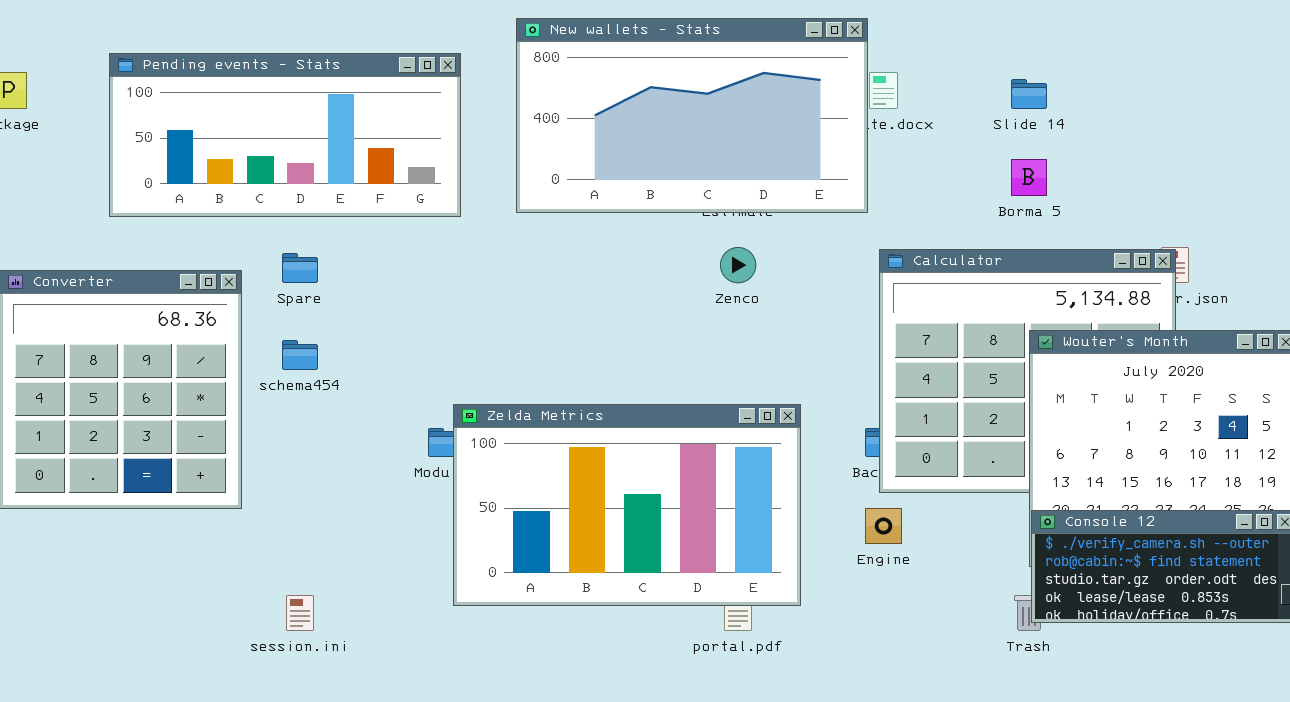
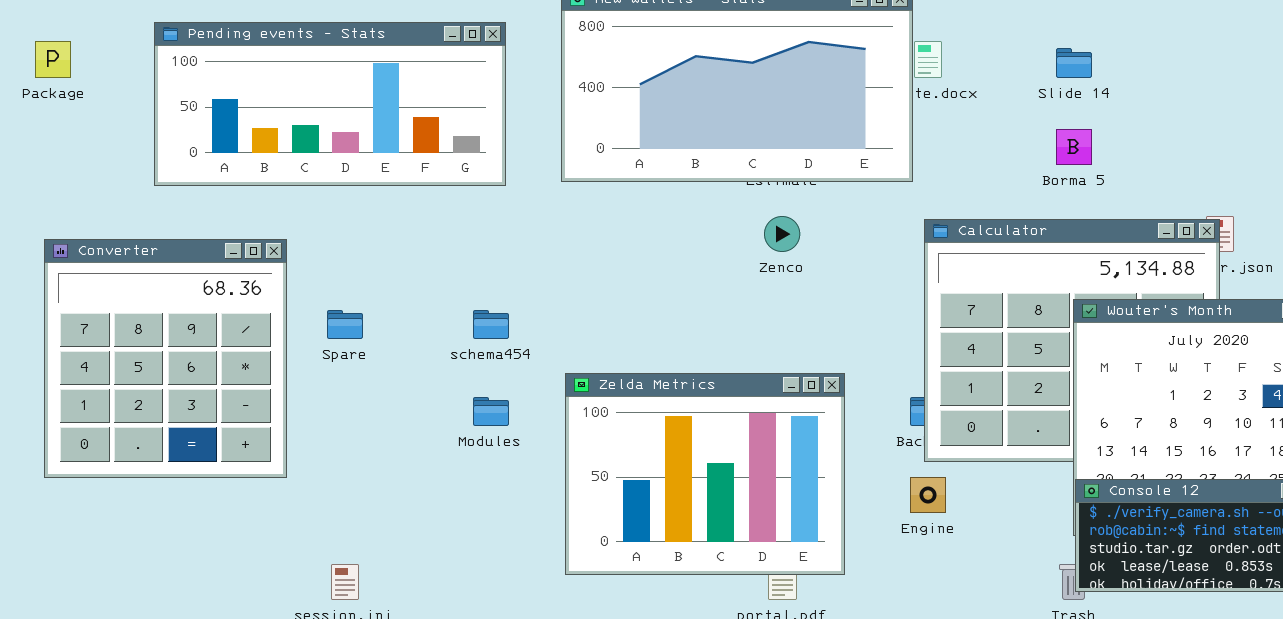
Spare: [282,253,318,283] -> [327,310,363,339], moved
schema454: [282,340,318,370] -> [473,310,509,339], moved
Zelda Metrics: [453,404,801,606] -> [565,373,845,575], resized

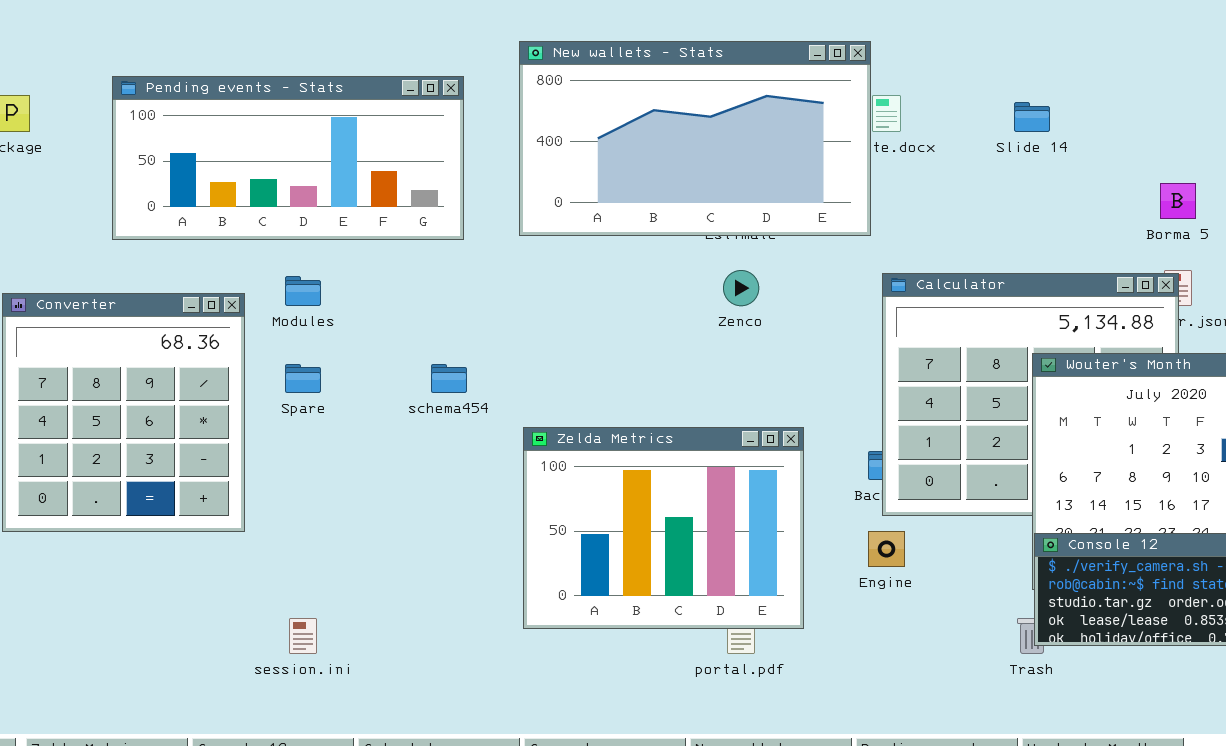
Borma 5: [1056,129,1092,165] -> [1160,183,1196,219], moved
Modules: [473,397,509,426] -> [285,276,321,306], moved

